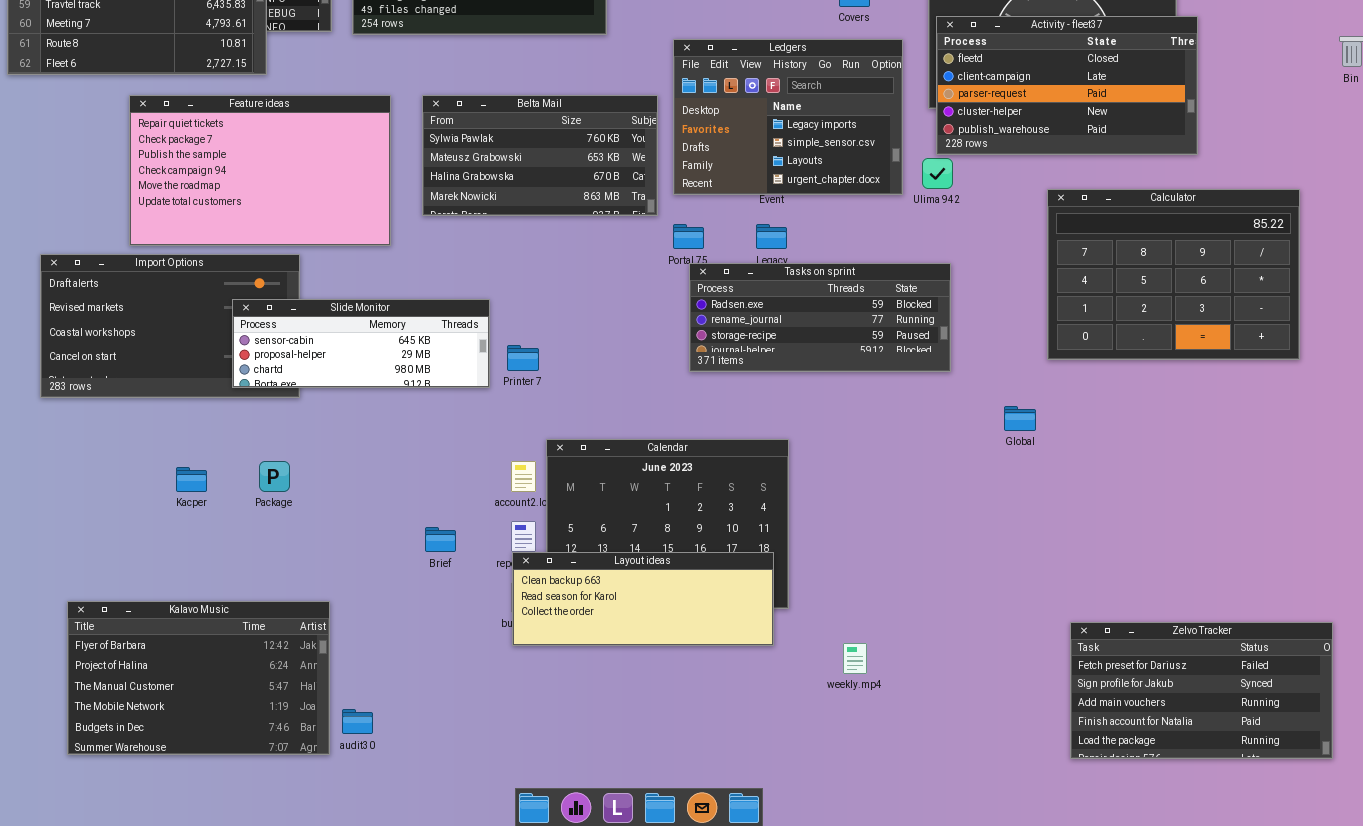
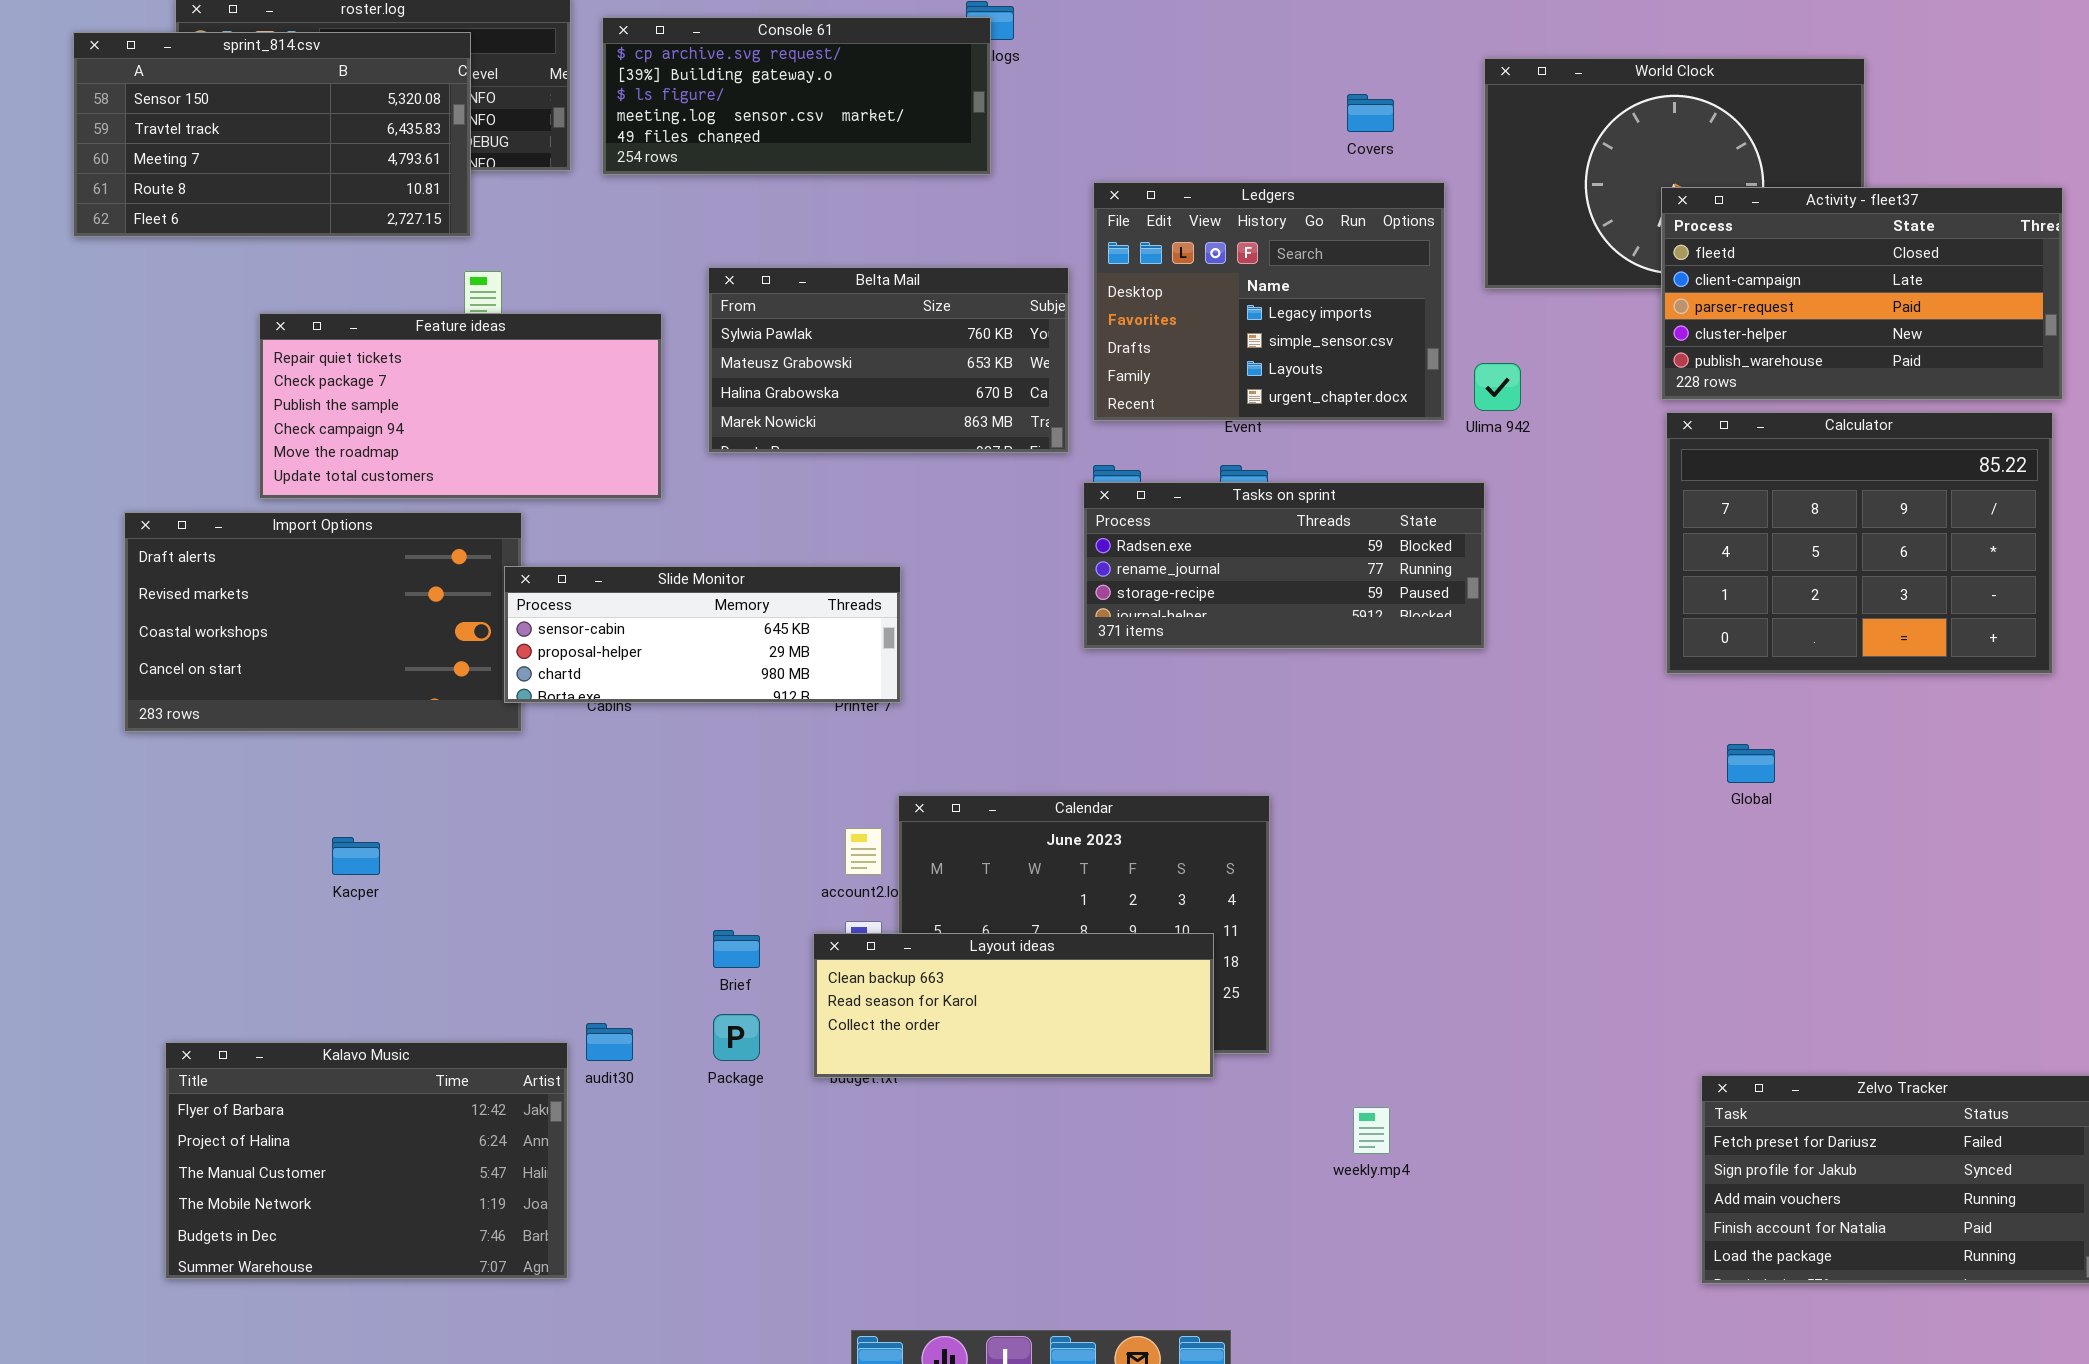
Activity - fleet37: [936,16,1198,155] -> [1661,187,2063,400], moved
Feature ideas: [129,95,391,246] -> [259,313,662,499], resized
Tasks on sprint: [689,263,951,372] -> [1083,482,1485,649], moved
Slide Monitor: [232,299,490,388] -> [504,566,901,703], moved
Global: [1004,406,1036,431] -> [1727,744,1775,783], moved
Package: [259,461,290,492] -> [713,1014,760,1061], moved
Layout ideas: [512,552,774,646] -> [813,933,1214,1078], moved
audit30: [342,709,373,734] -> [586,1023,633,1061], moved

